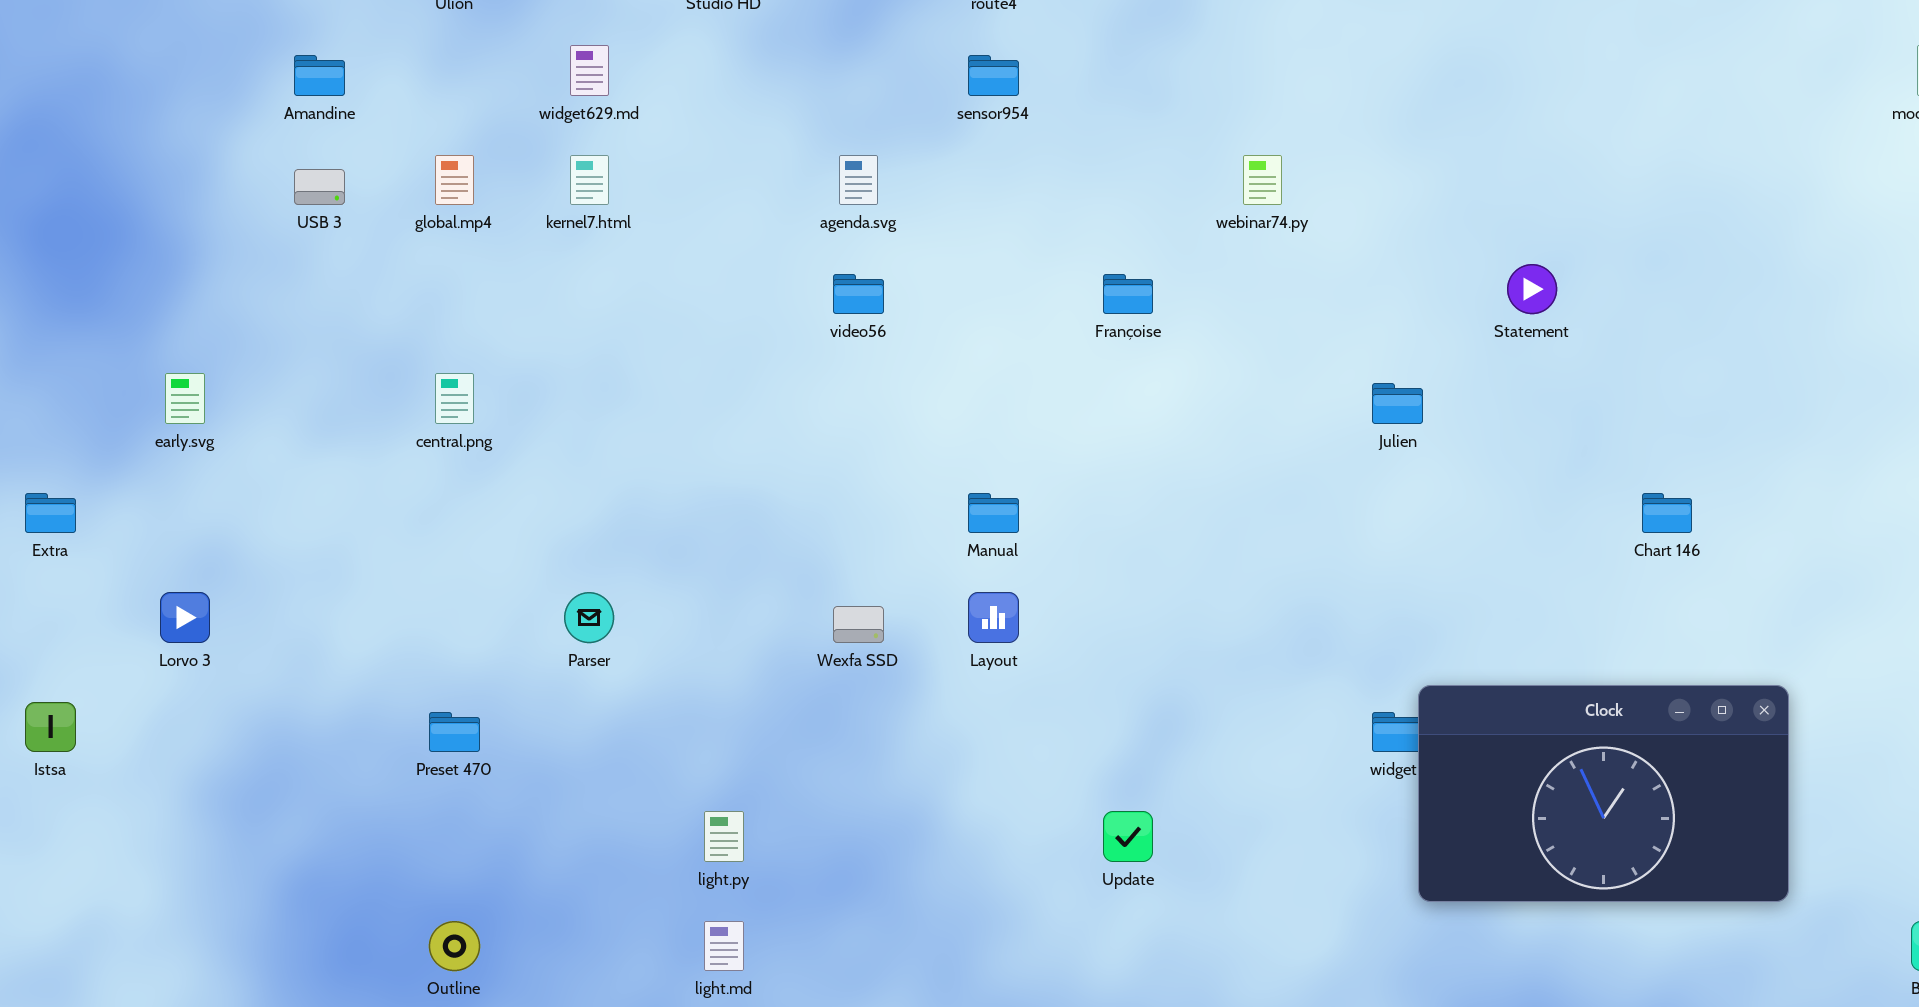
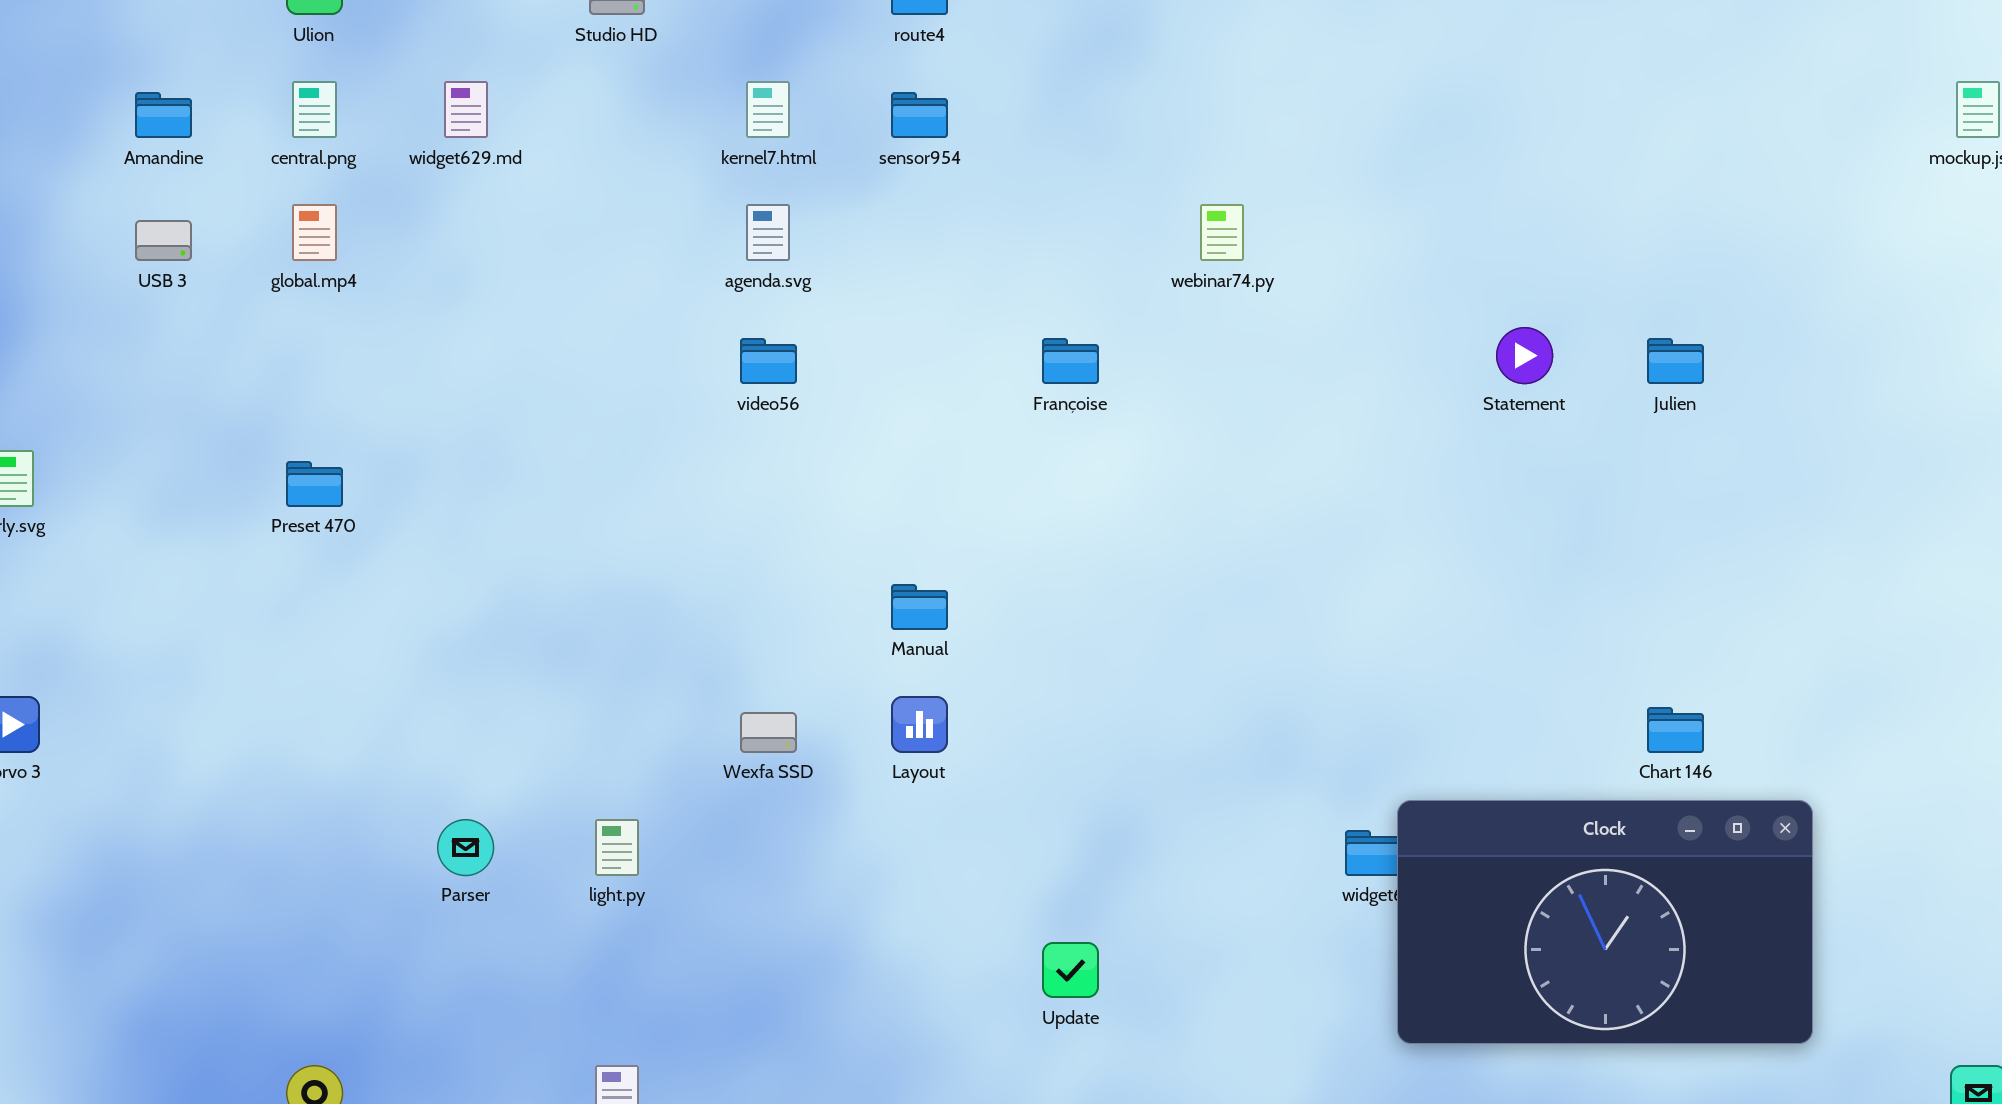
kernel7.html: [570,155,609,205] -> [746,81,790,138], moved
central.png: [435,373,474,424] -> [292,81,337,138], moved
Julien: [1372,383,1423,424] -> [1647,338,1704,384], moved
Chart 146: [1642,493,1692,533] -> [1647,707,1704,753], moved
Parser: [564,592,614,643] -> [437,819,494,876], moved
Preset 470: [429,712,480,752] -> [286,461,343,507], moved
light.py: [704,811,744,862] -> [595,819,639,876], moved

